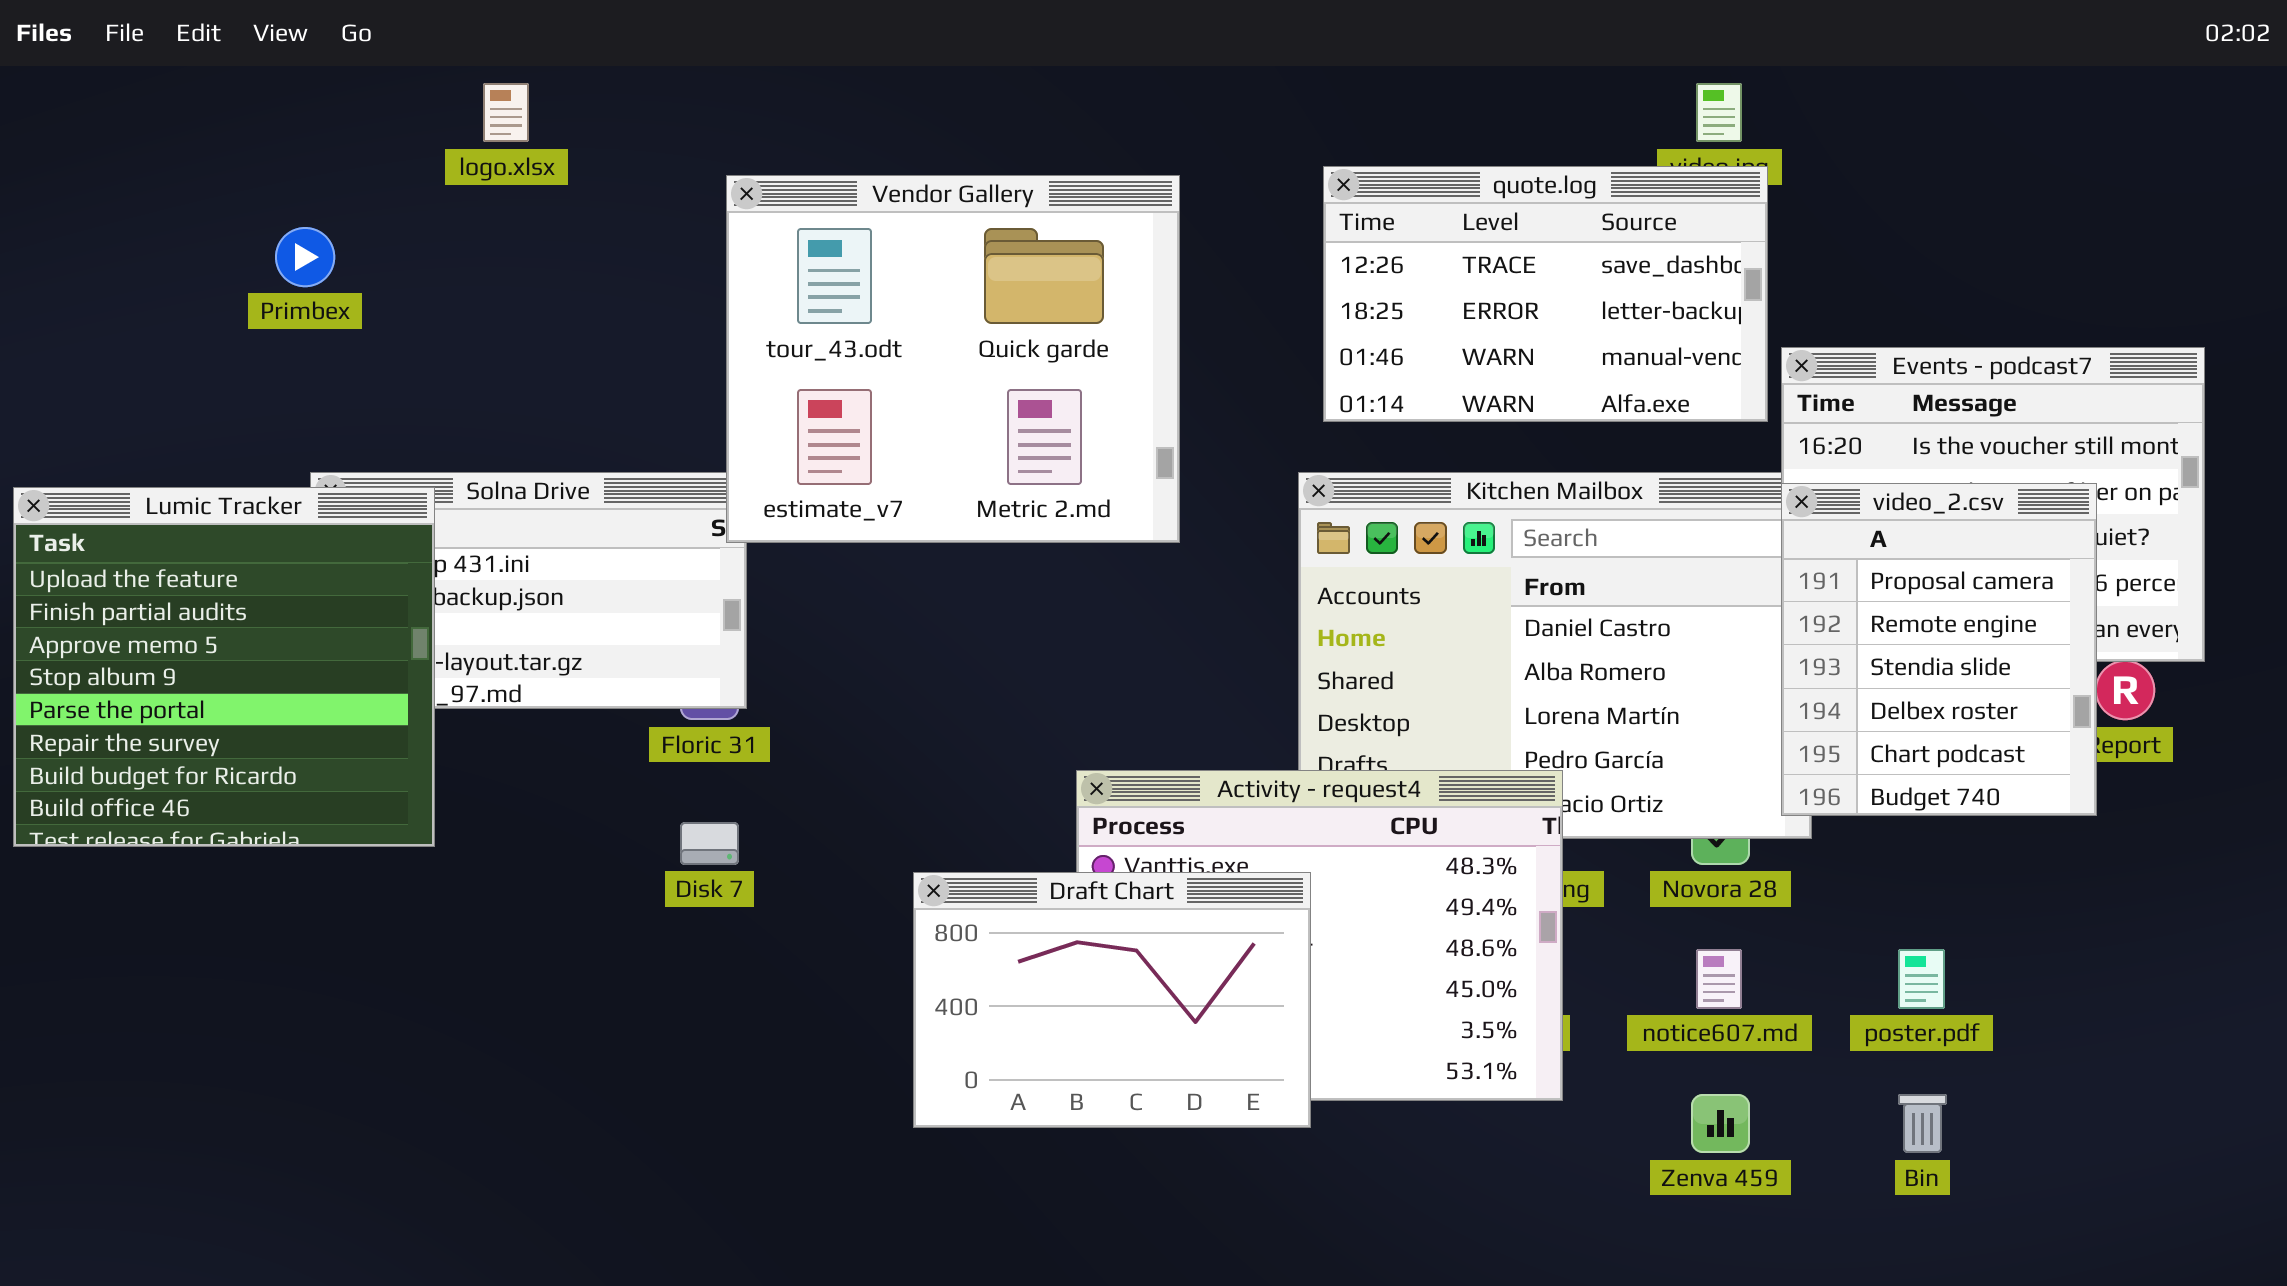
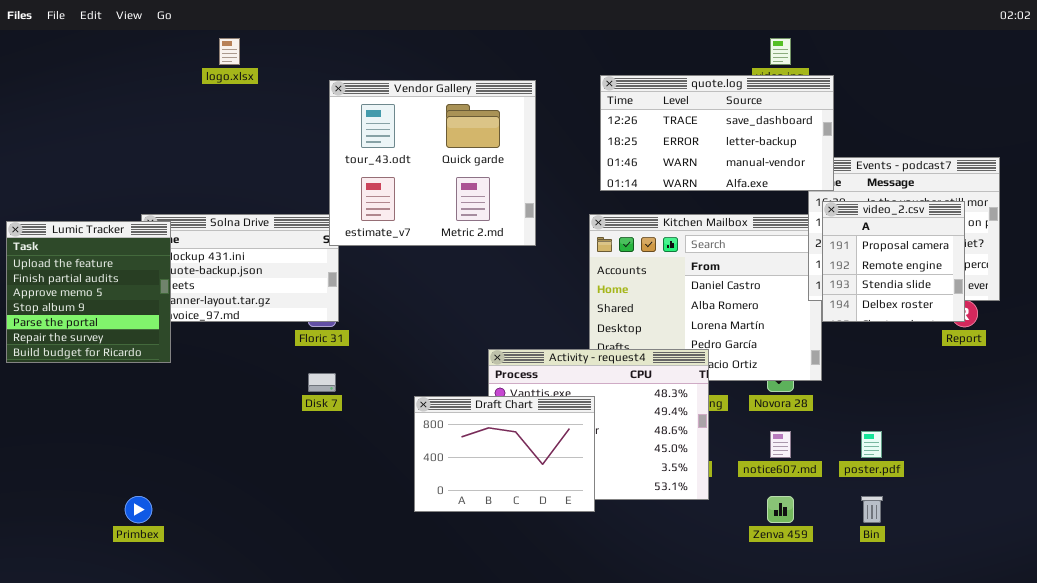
quote.log: [1323,166,1768,422] -> [600,75,834,191], resized
Primbex: [275,227,335,287] -> [125,496,152,523], moved
video_2.csv: [1781,483,2097,816] -> [822,201,965,322], moved, resized
Lumic Tracker: [13,487,435,847] -> [6,221,171,363], resized

